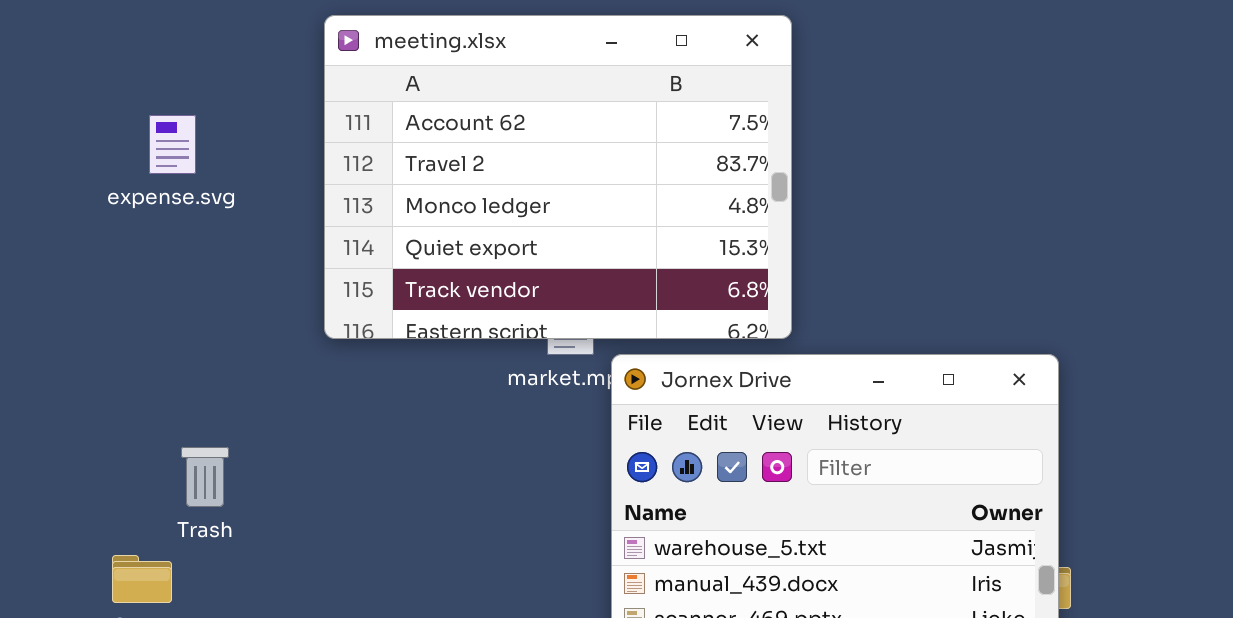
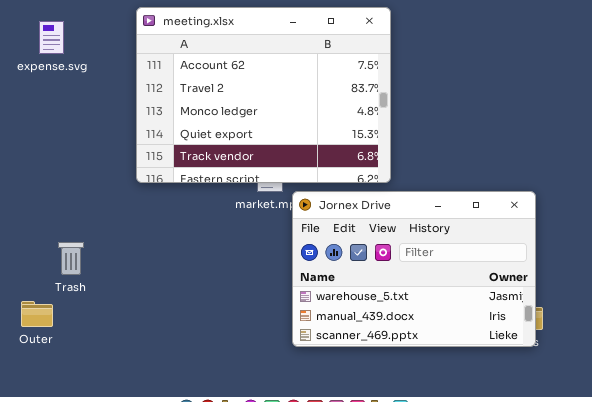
expense.svg: [149,115,196,174] -> [39,21,64,54], moved

